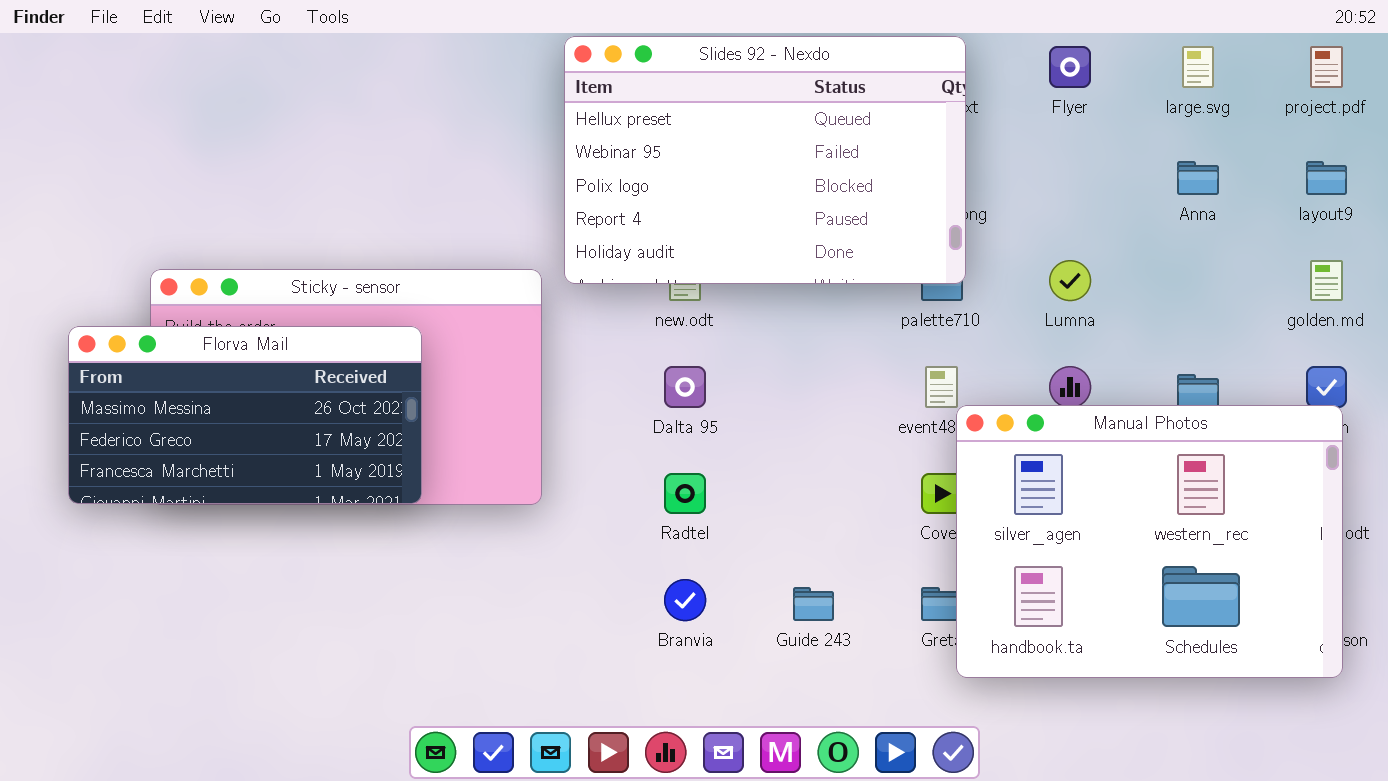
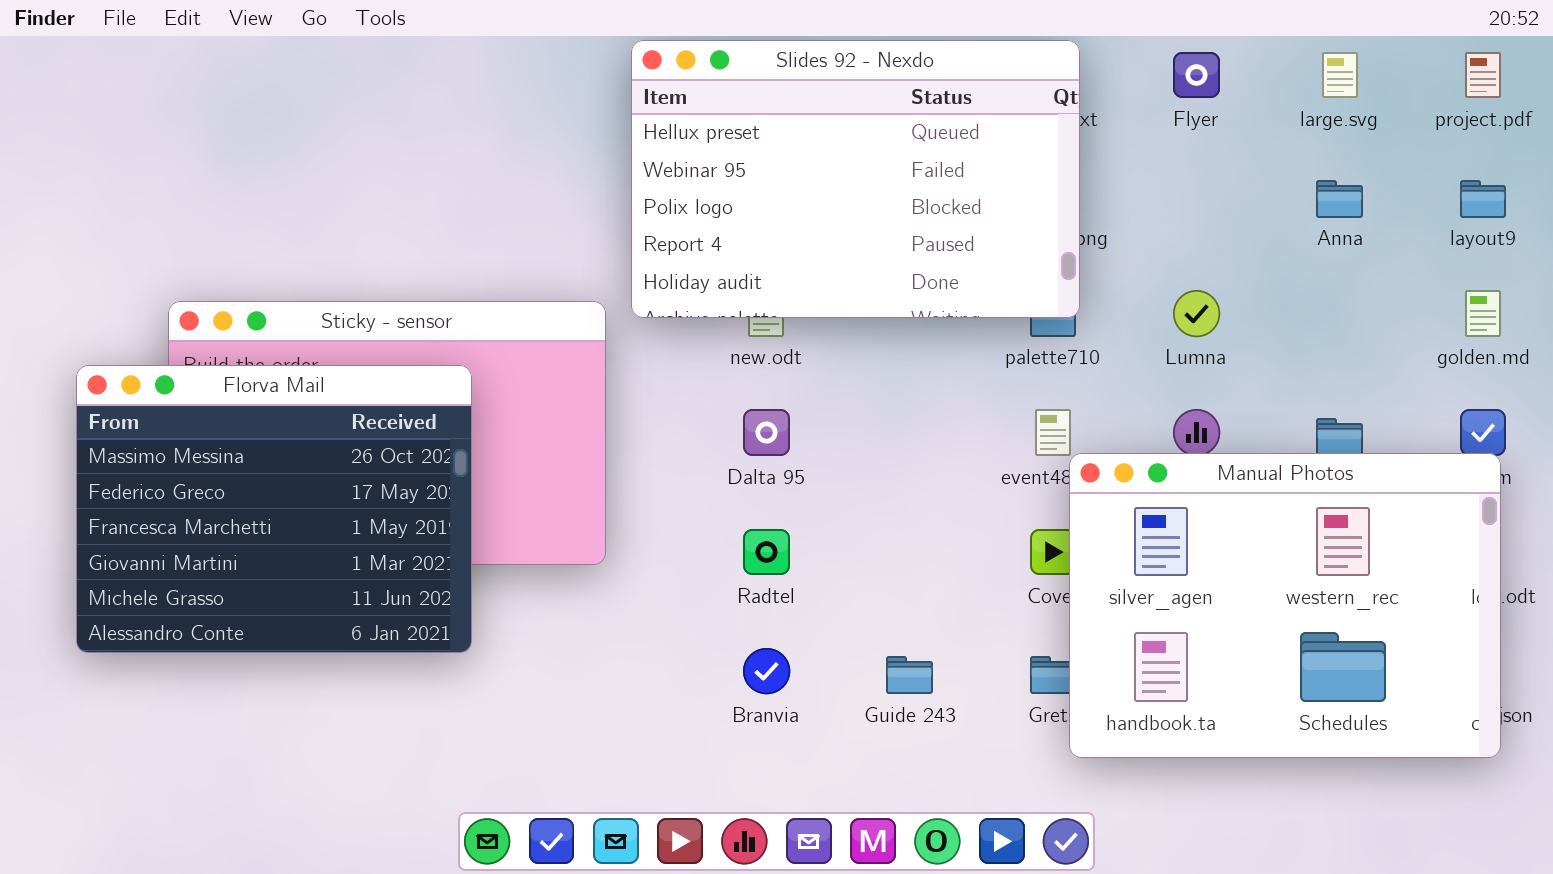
Florva Mail: [68,326,422,504] -> [76,365,472,653], resized

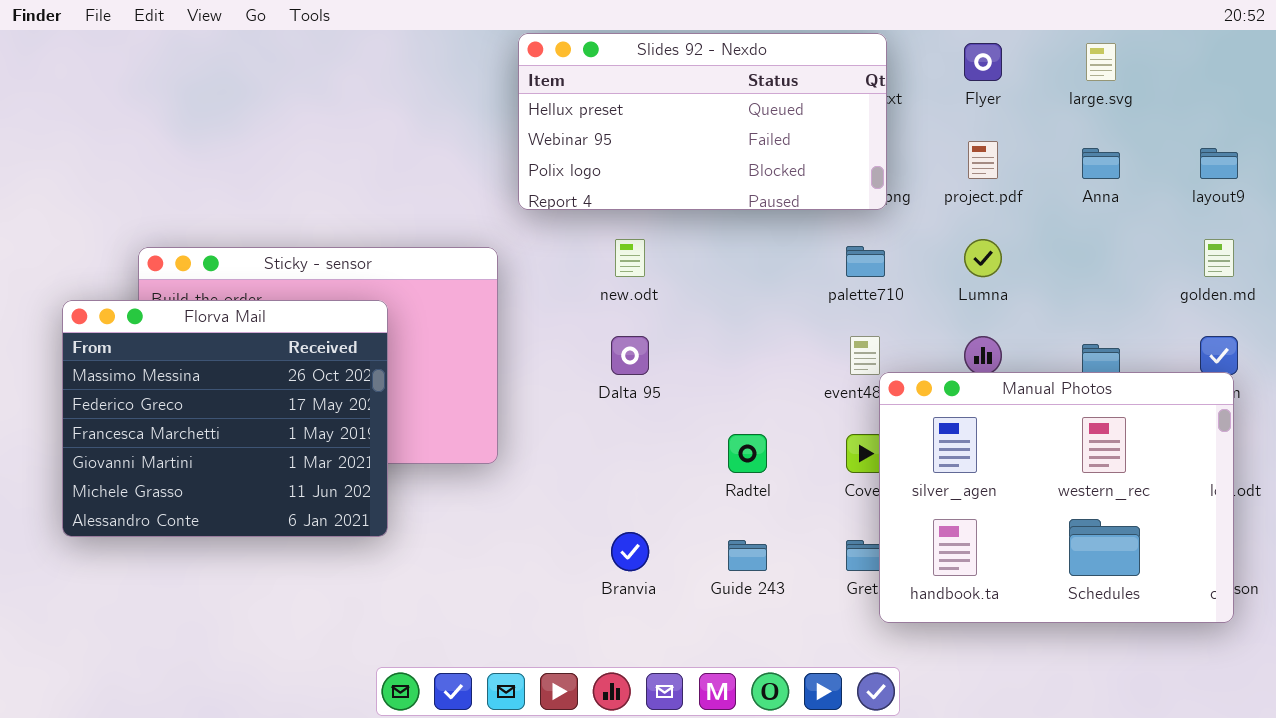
Slides 92 - Nexdo: [631,40,1080,318] -> [518,33,887,210], resized
project.pdf: [1465,52,1501,98] -> [968,141,998,179], moved
Radtel: [743,529,790,575] -> [728,434,767,473], moved

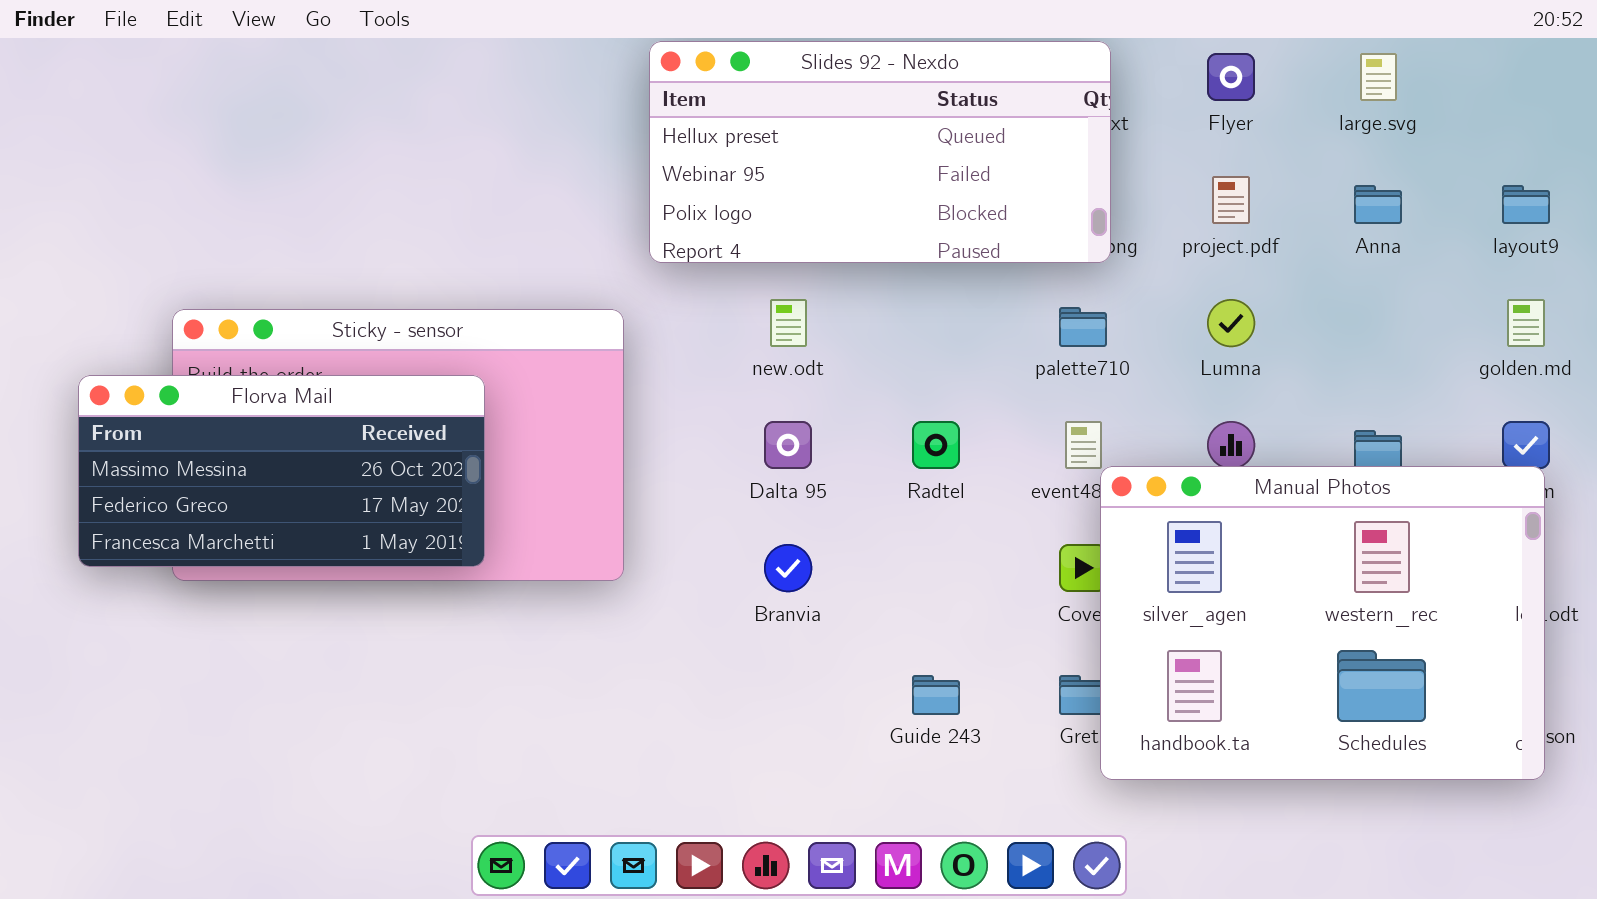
Florva Mail: [62,300,388,537] -> [78,375,485,567], resized
Radtel: [728,434,767,473] -> [912,421,960,469], moved
Branvia: [611,532,649,571] -> [764,544,812,592], moved

